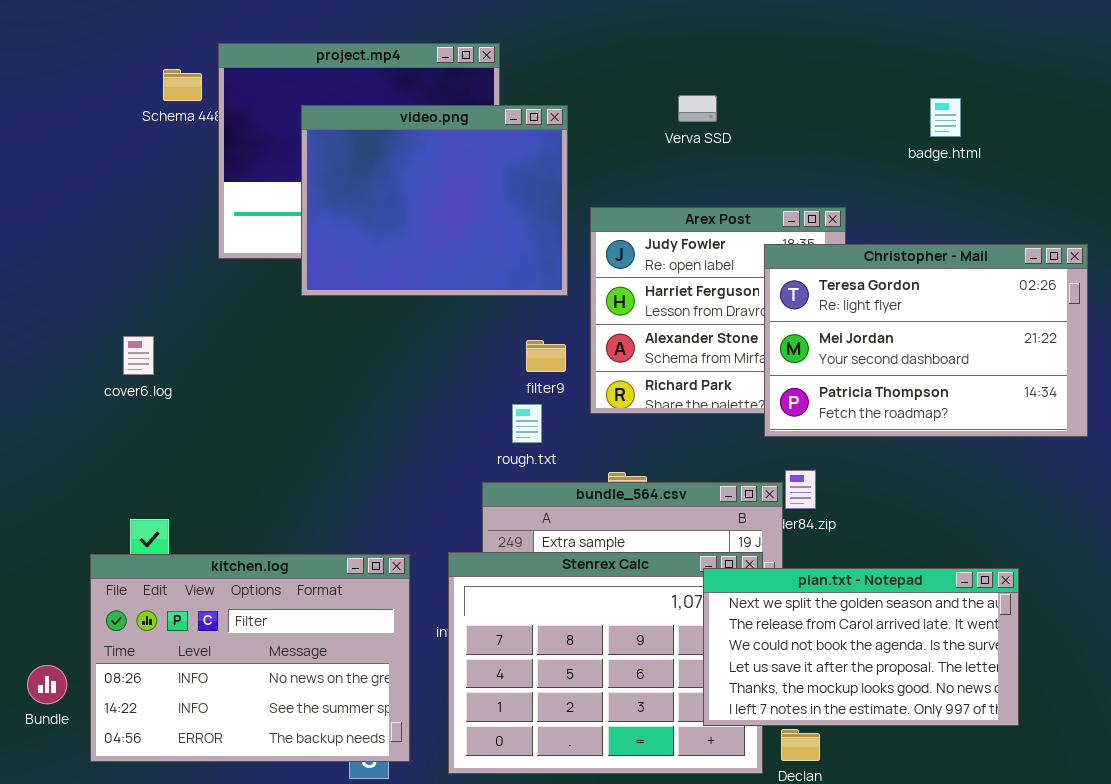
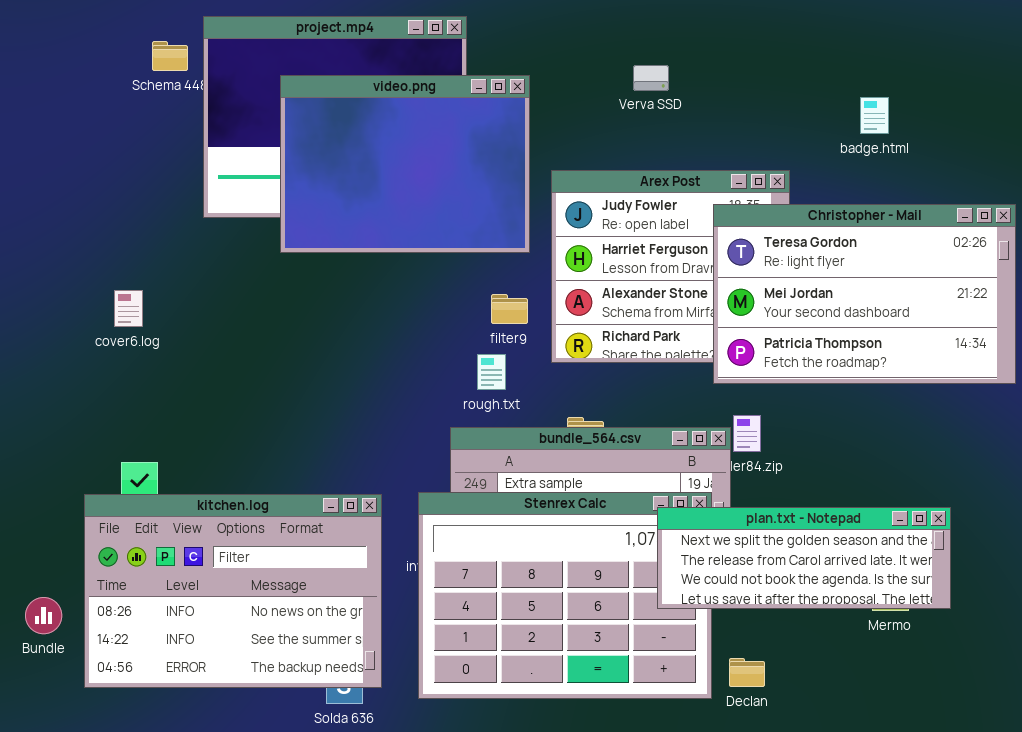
badge.html: [930,98,961,137] -> [860,97,889,134], moved
plan.txt - Notepad: [703,568,1019,726] -> [657,507,951,609], resized

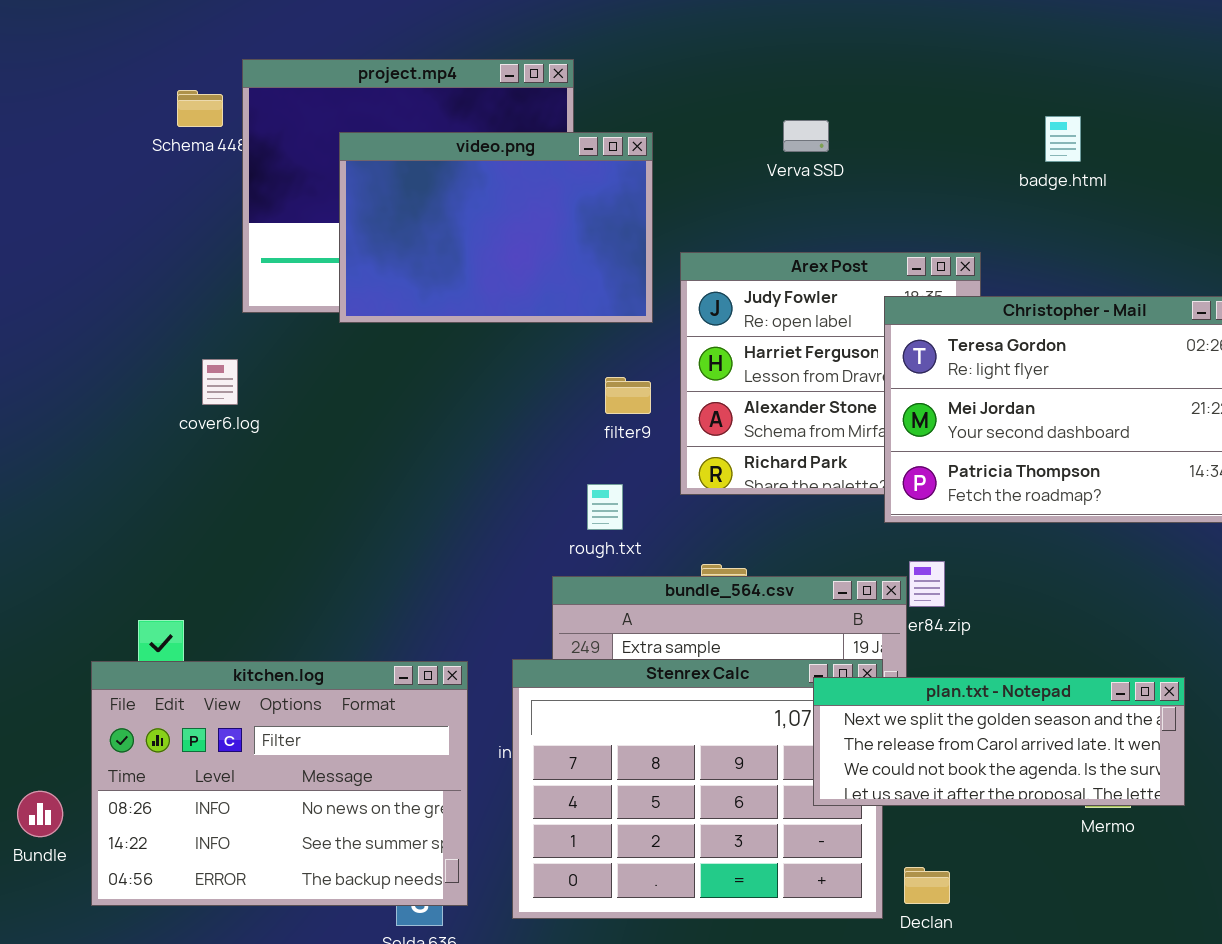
video.png: [280,75,530,253] -> [339,132,653,323], resized
badge.html: [860,97,889,134] -> [1045,116,1081,162], moved
cover6.log: [114,290,143,327] -> [202,359,238,405], moved
filter9: [491,294,528,324] -> [605,377,651,414], moved

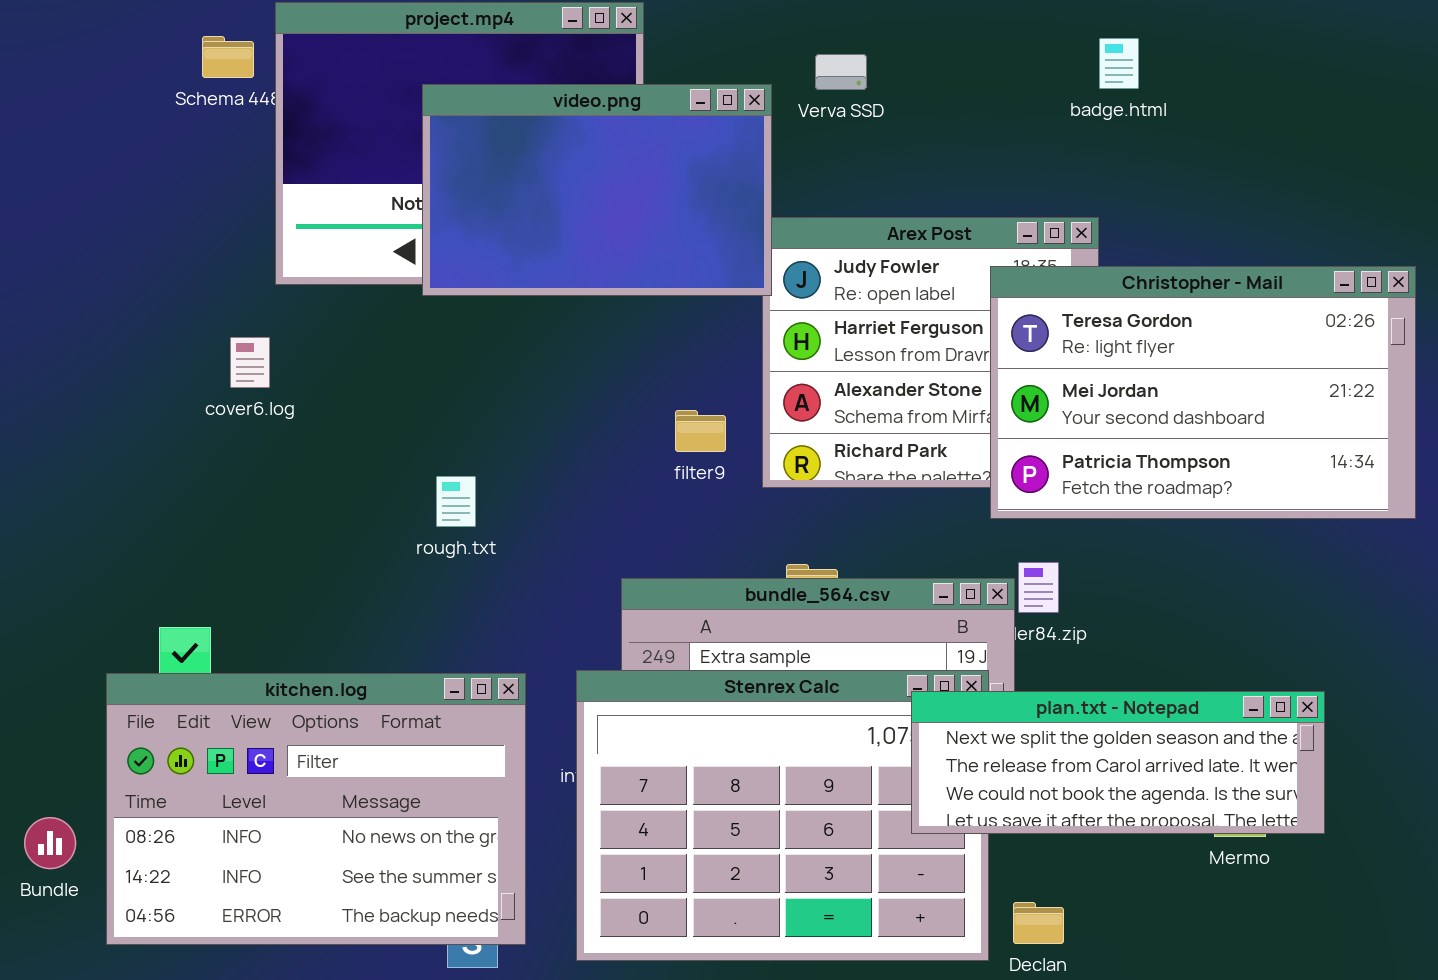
badge.html: [1045,116,1081,162] -> [1099,38,1139,89], moved
Verva SSD: [783,120,829,152] -> [815,54,867,90], moved
video.png: [339,132,653,323] -> [422,84,772,296], moved
filter9: [605,377,651,414] -> [675,410,726,452], moved
rough.txt: [587,484,623,530] -> [436,476,476,527], moved

